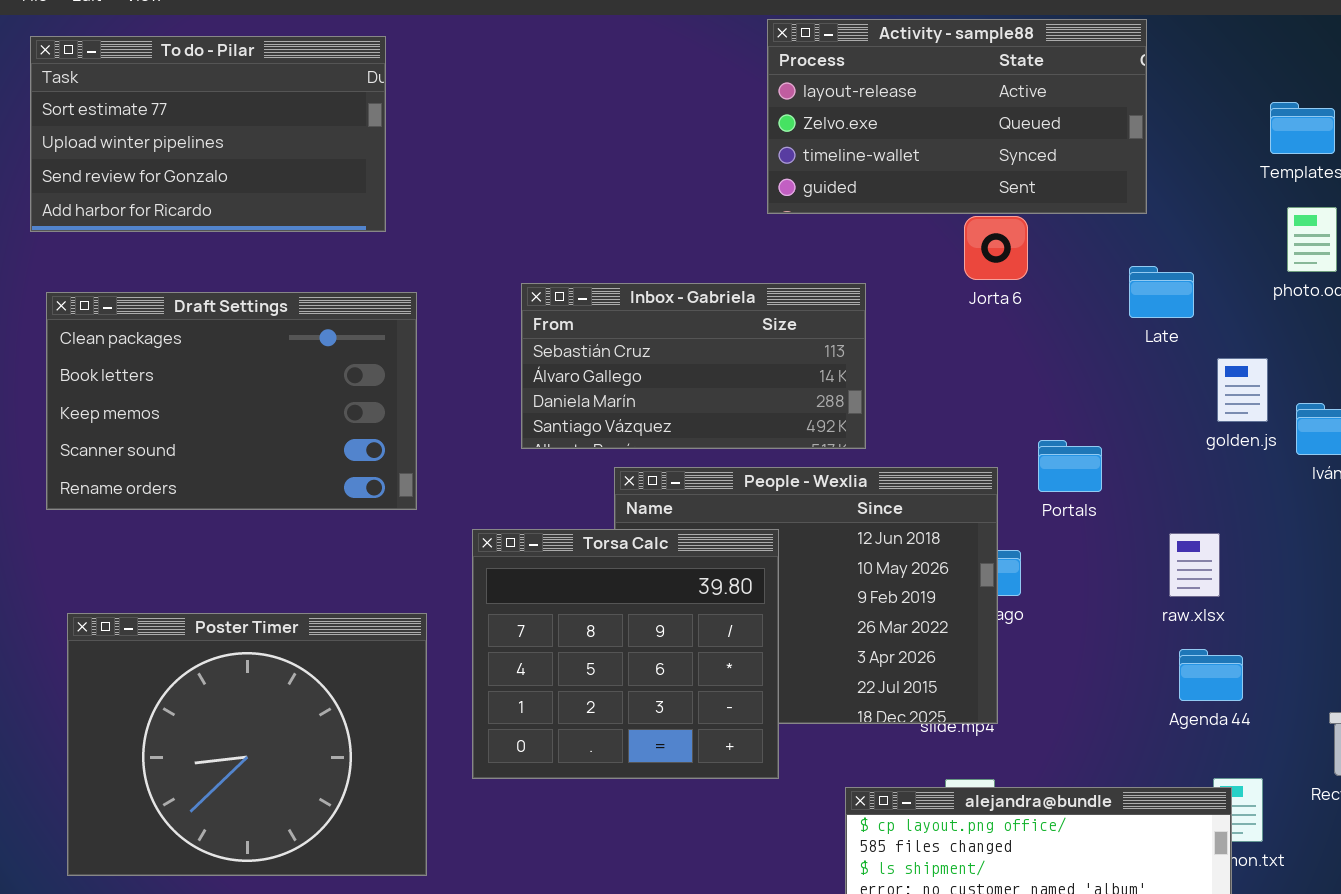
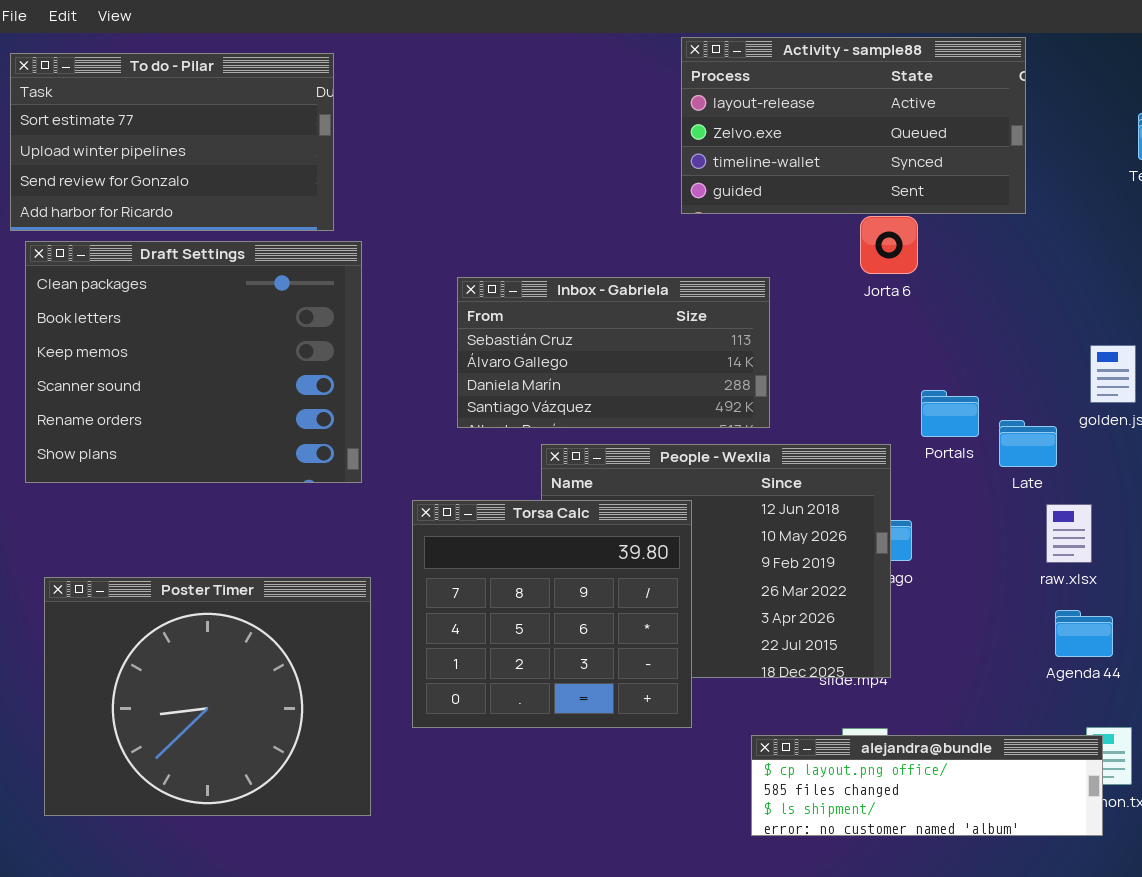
Late: [1129,266,1194,318] -> [999,420,1057,467], moved
Draft Settings: [46,292,417,510] -> [25,241,362,483], resized
Portals: [1038,440,1102,492] -> [921,390,979,437], moved

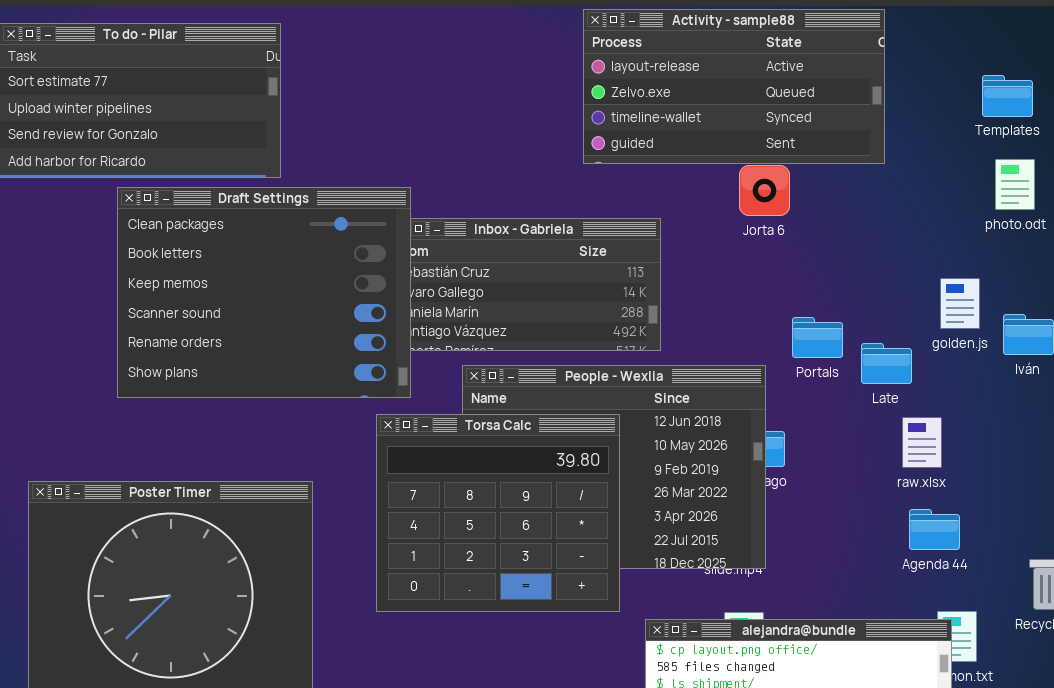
Draft Settings: [25,241,362,483] -> [117,187,411,398], moved
Torsa Calc: [412,500,692,728] -> [376,414,620,612], moved

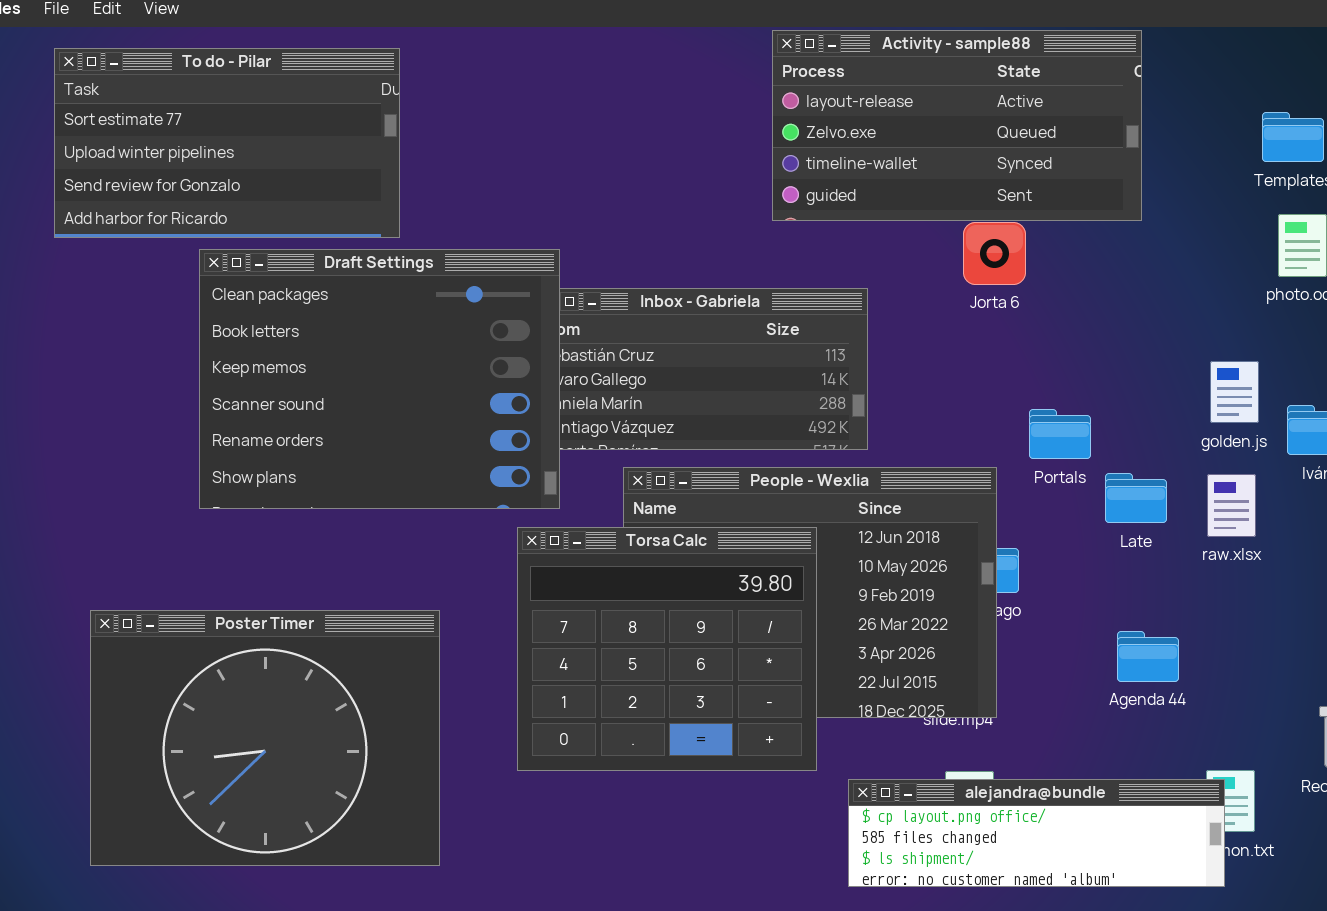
Late: [861,343,912,384] -> [1105,473,1167,523], moved
raw.xlsx: [902,417,942,468] -> [1207,474,1256,537], moved
Agenda 44: [909,509,960,550] -> [1117,631,1179,682], moved

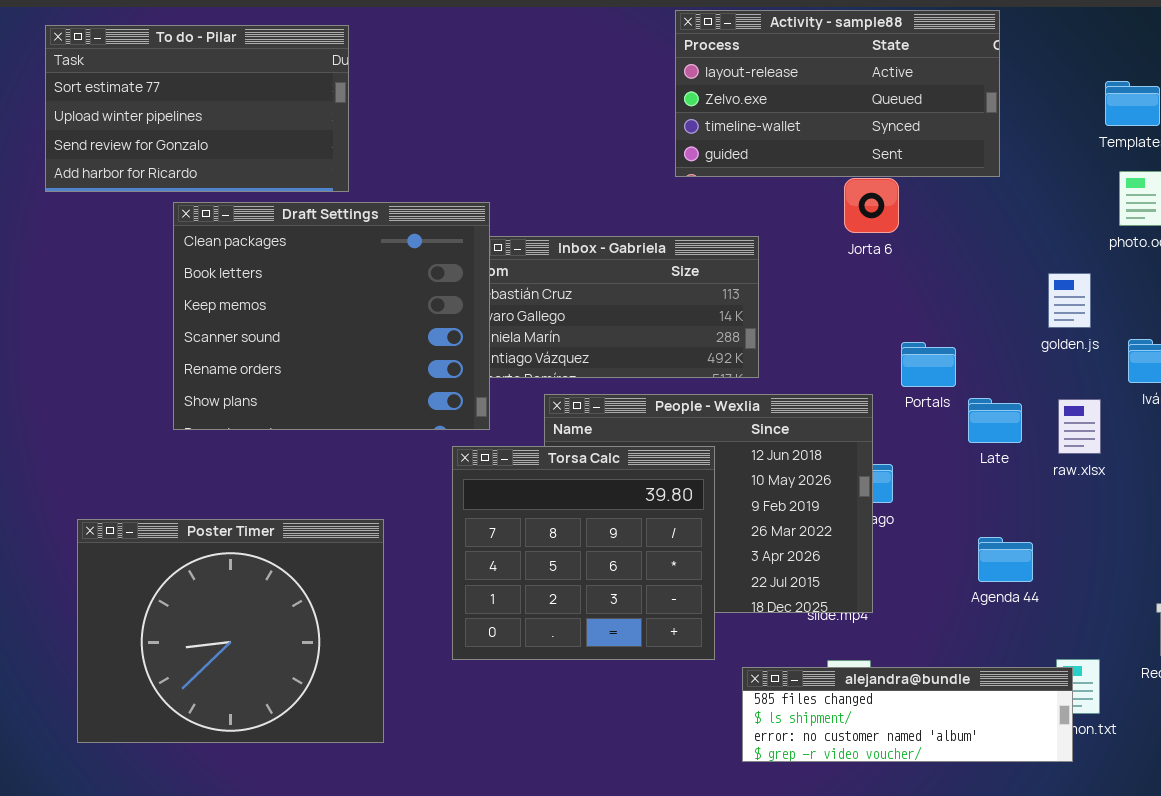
golden.js: [1210,361,1259,423] -> [1048,273,1091,328], moved
alejandra@bundle: [848,779,1225,887] -> [742,667,1073,762], scrolled down 1 row

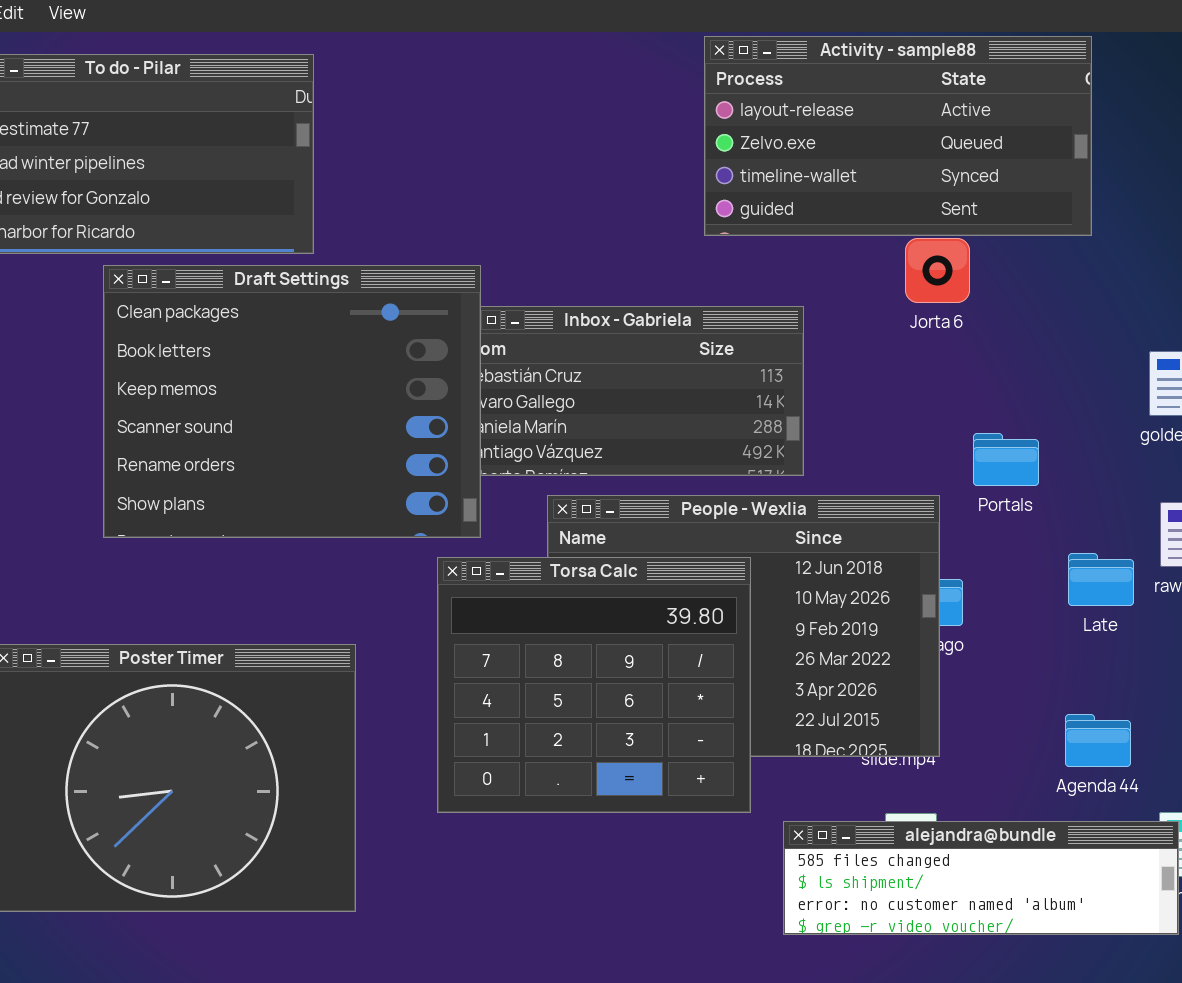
Late: [968,398,1022,443] -> [1068,553,1134,606], moved
Agenda 44: [978,537,1033,582] -> [1065,714,1131,767], moved

